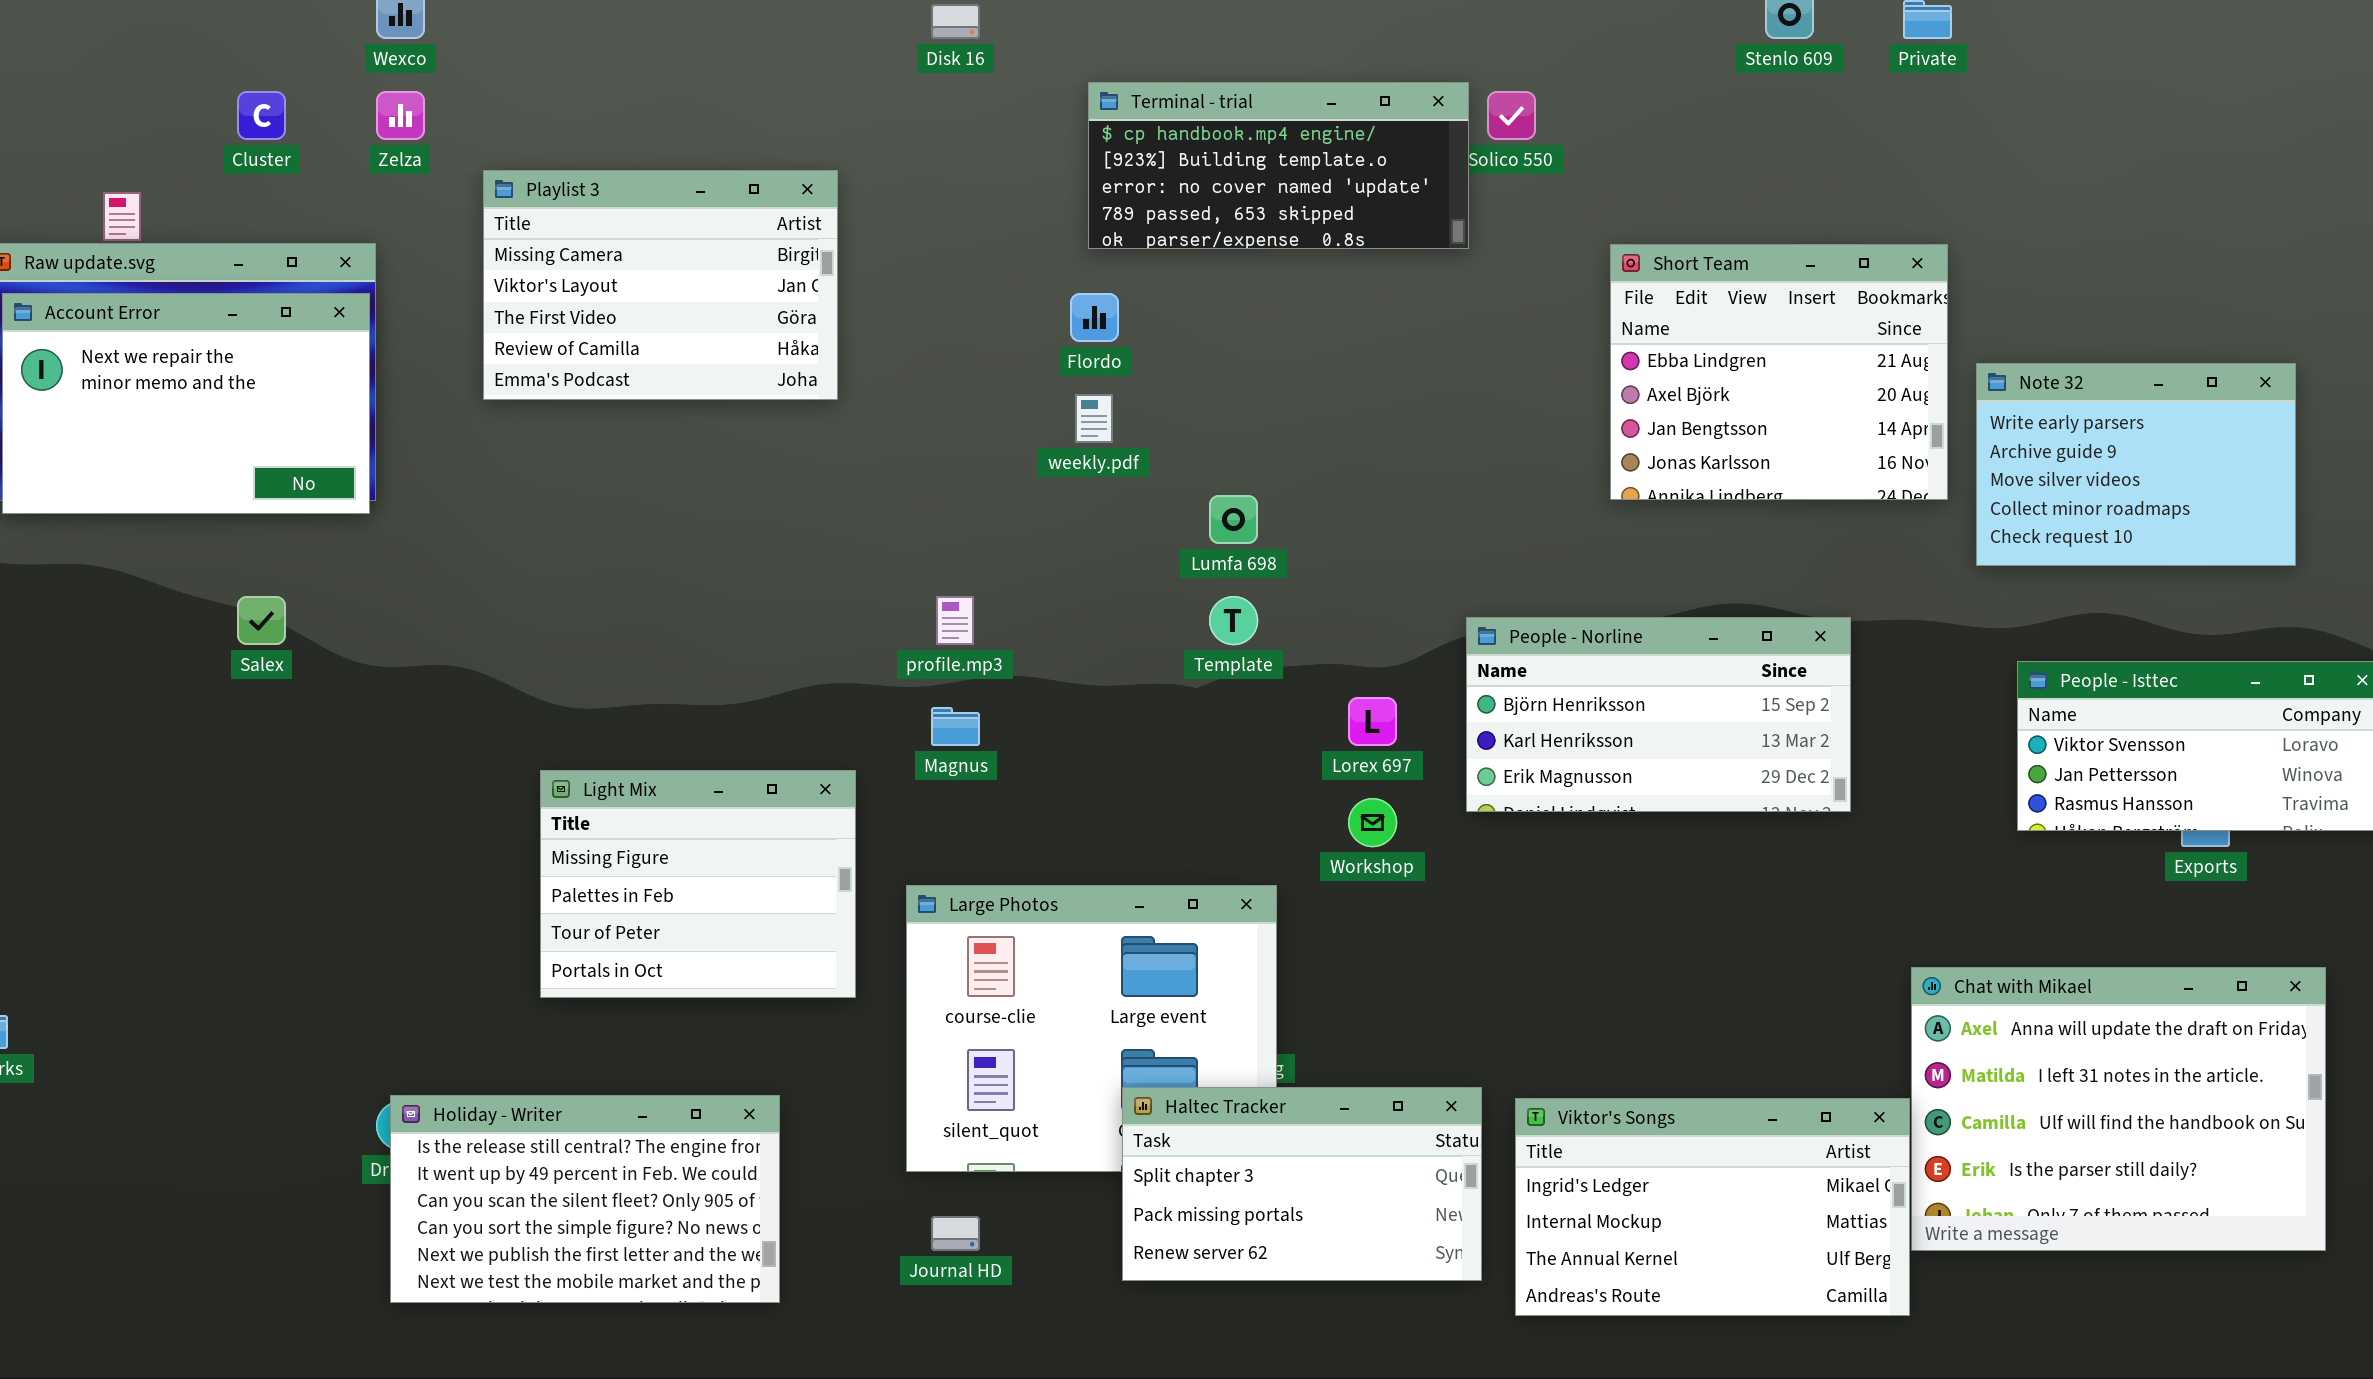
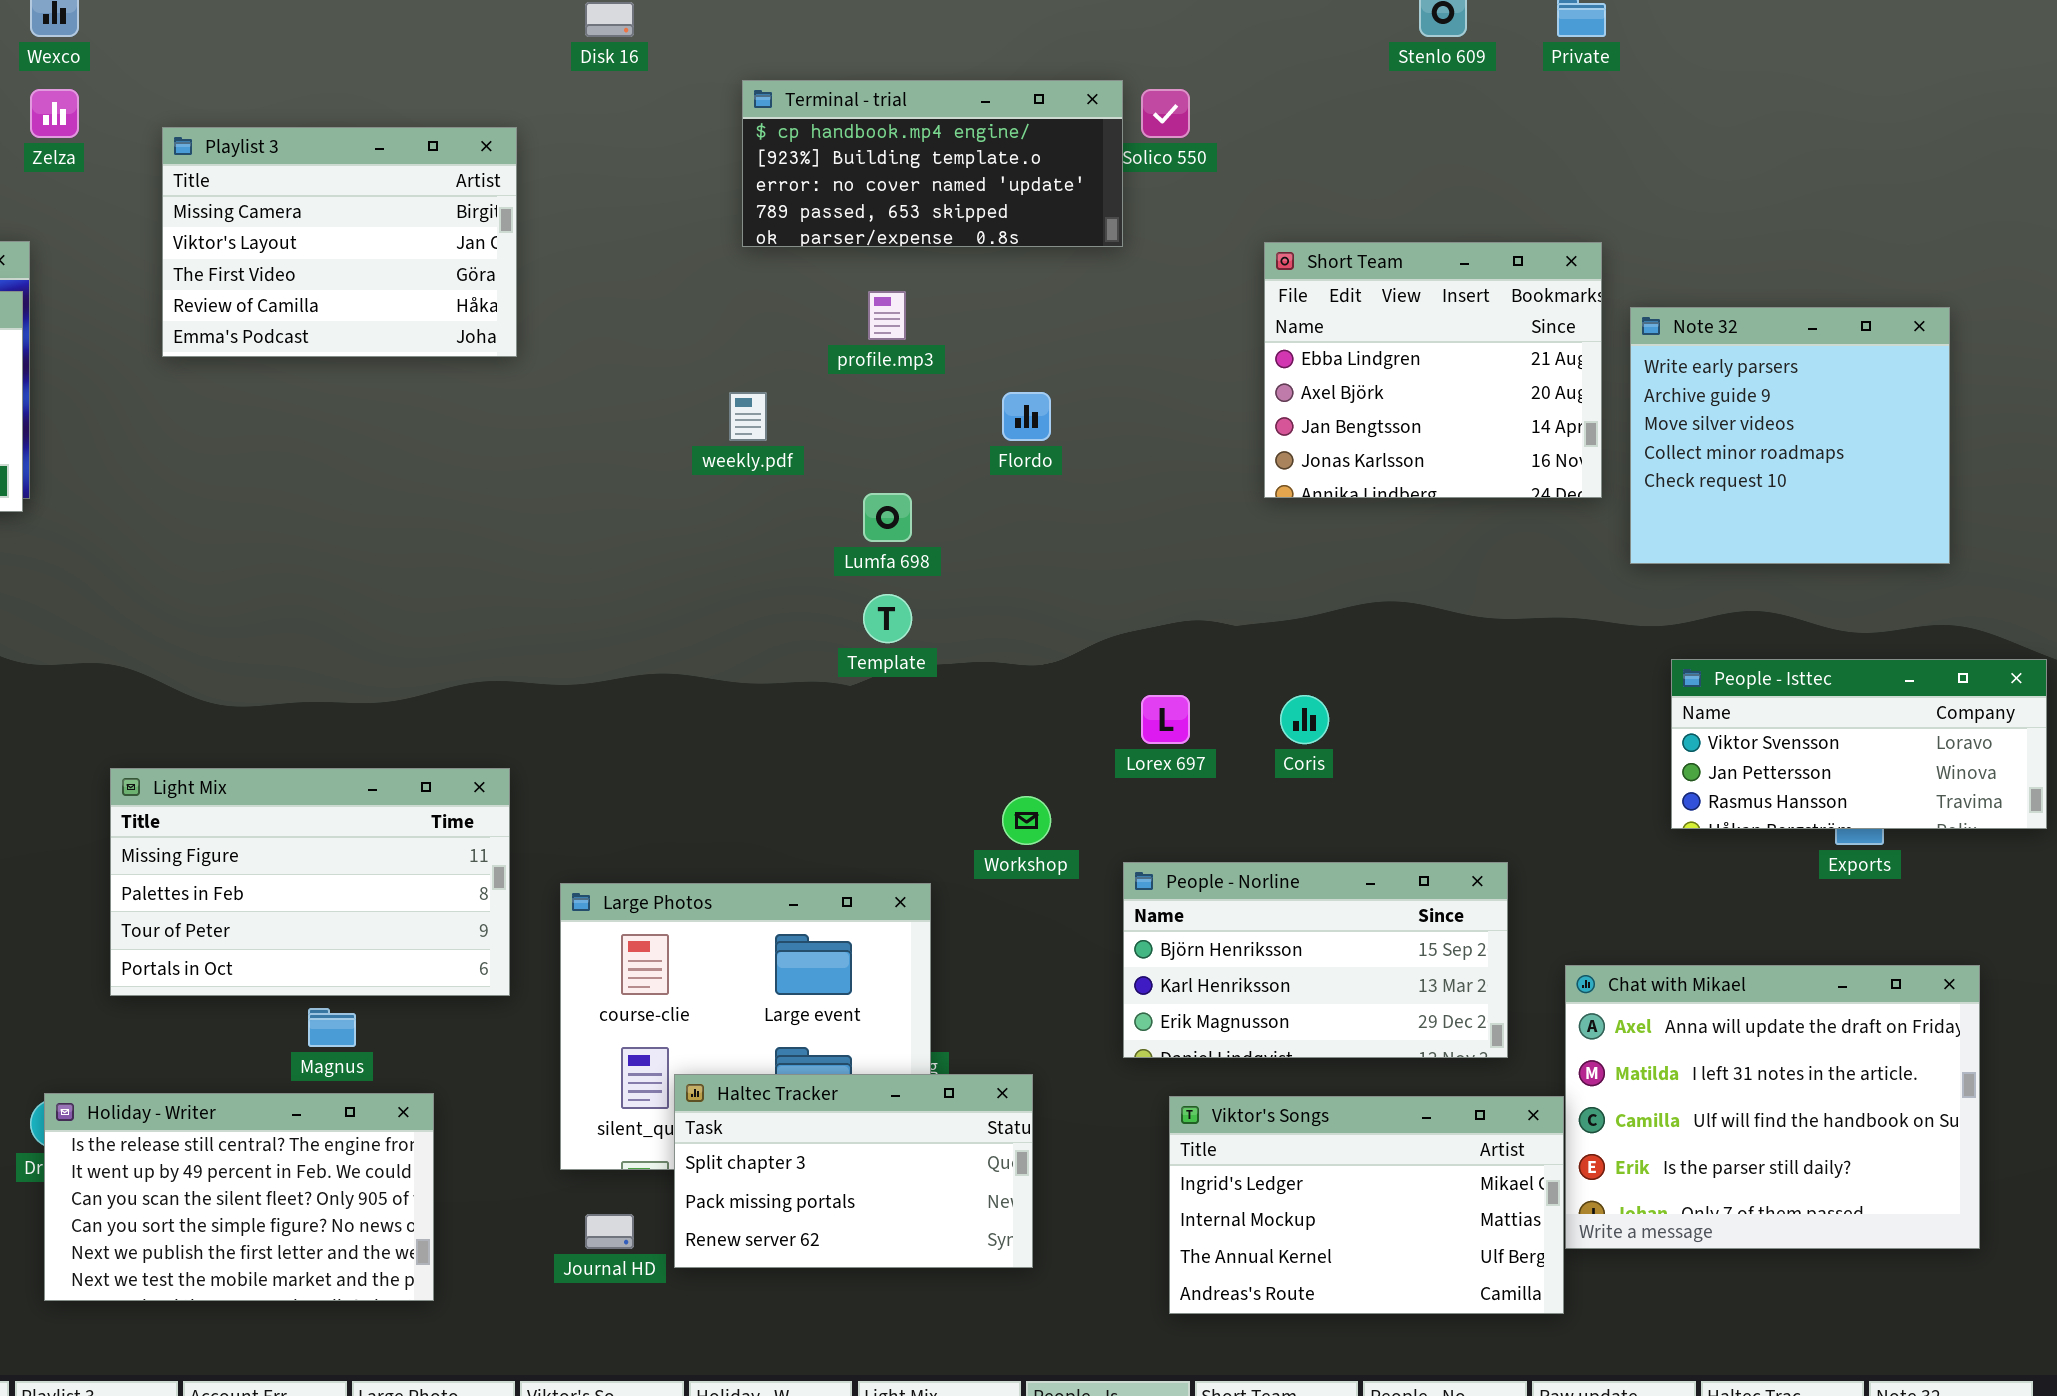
Playlist 3: [483,170,838,400] -> [162,127,517,357], moved
Flordo: [1070,293,1119,342] -> [1002,392,1051,441], moved
Note 32: [1976,363,2296,566] -> [1630,307,1950,564], resized
profile.mp3: [936,596,974,645] -> [868,291,906,340], moved
People - Norline: [1466,617,1851,812] -> [1123,862,1508,1058], moved
Lorex 697: [1348,697,1397,746] -> [1141,695,1190,744], moved
Magnus: [931,707,980,746] -> [308,1008,356,1047], moved
Light Mix: [540,770,856,998] -> [110,768,510,996], resized
Haltec Tracker: [1122,1087,1482,1281] -> [674,1074,1033,1268], moved

